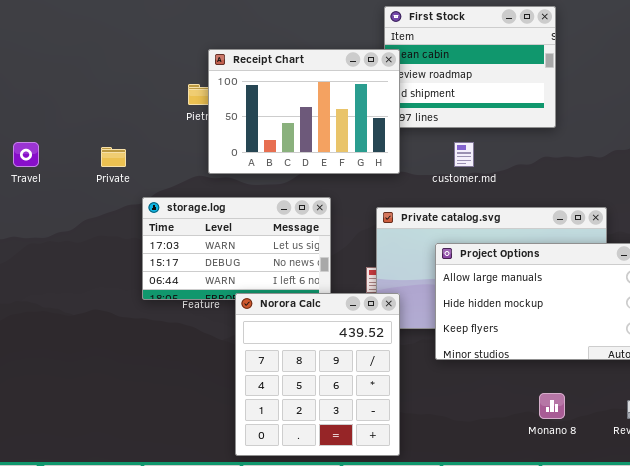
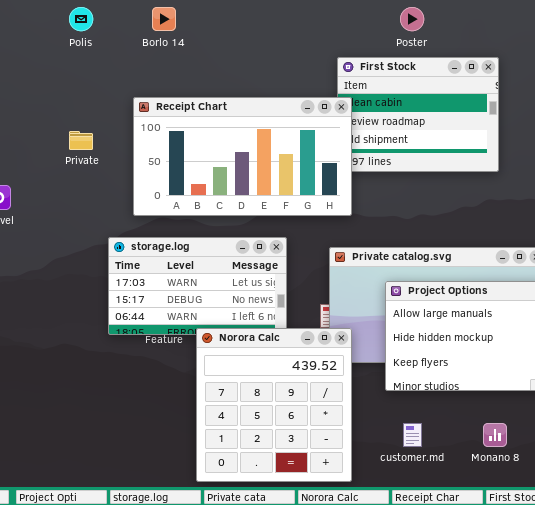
Receipt Chart: [208,49,400,174] -> [133,97,352,216], resized
customer.md: [454,142,474,167] -> [403,423,422,447], moved
Private: [101,147,126,167] -> [69,131,93,150], moved

